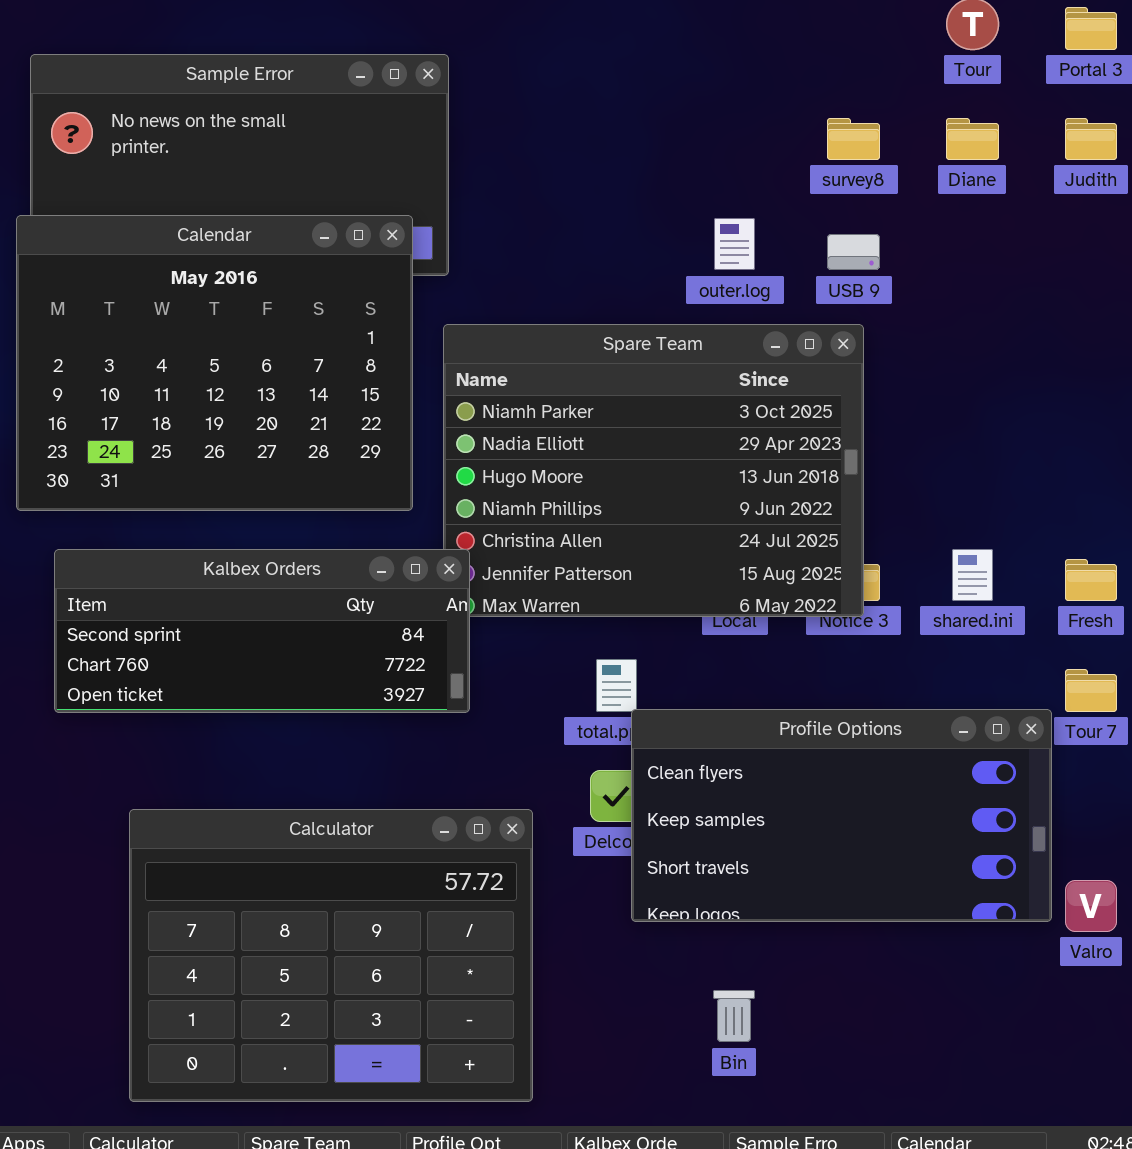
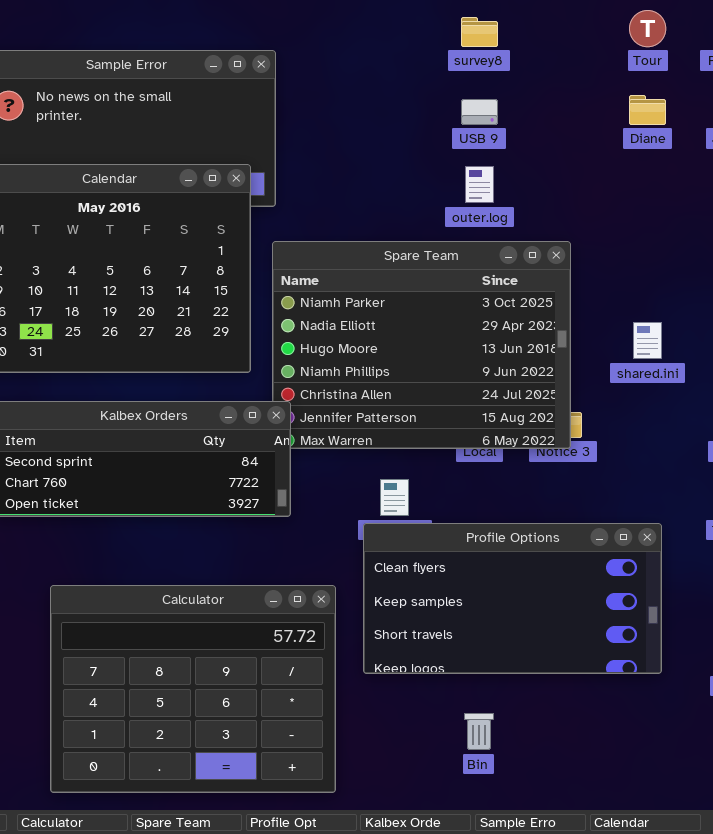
survey8: [827,118,880,160] -> [461,17,498,47], moved
USB 9: [827,234,880,270] -> [461,99,498,125], moved
shared.ini: [952,549,993,601] -> [633,322,662,359], moved
Profile Options: [631,709,1052,922] -> [363,523,662,674], moved

